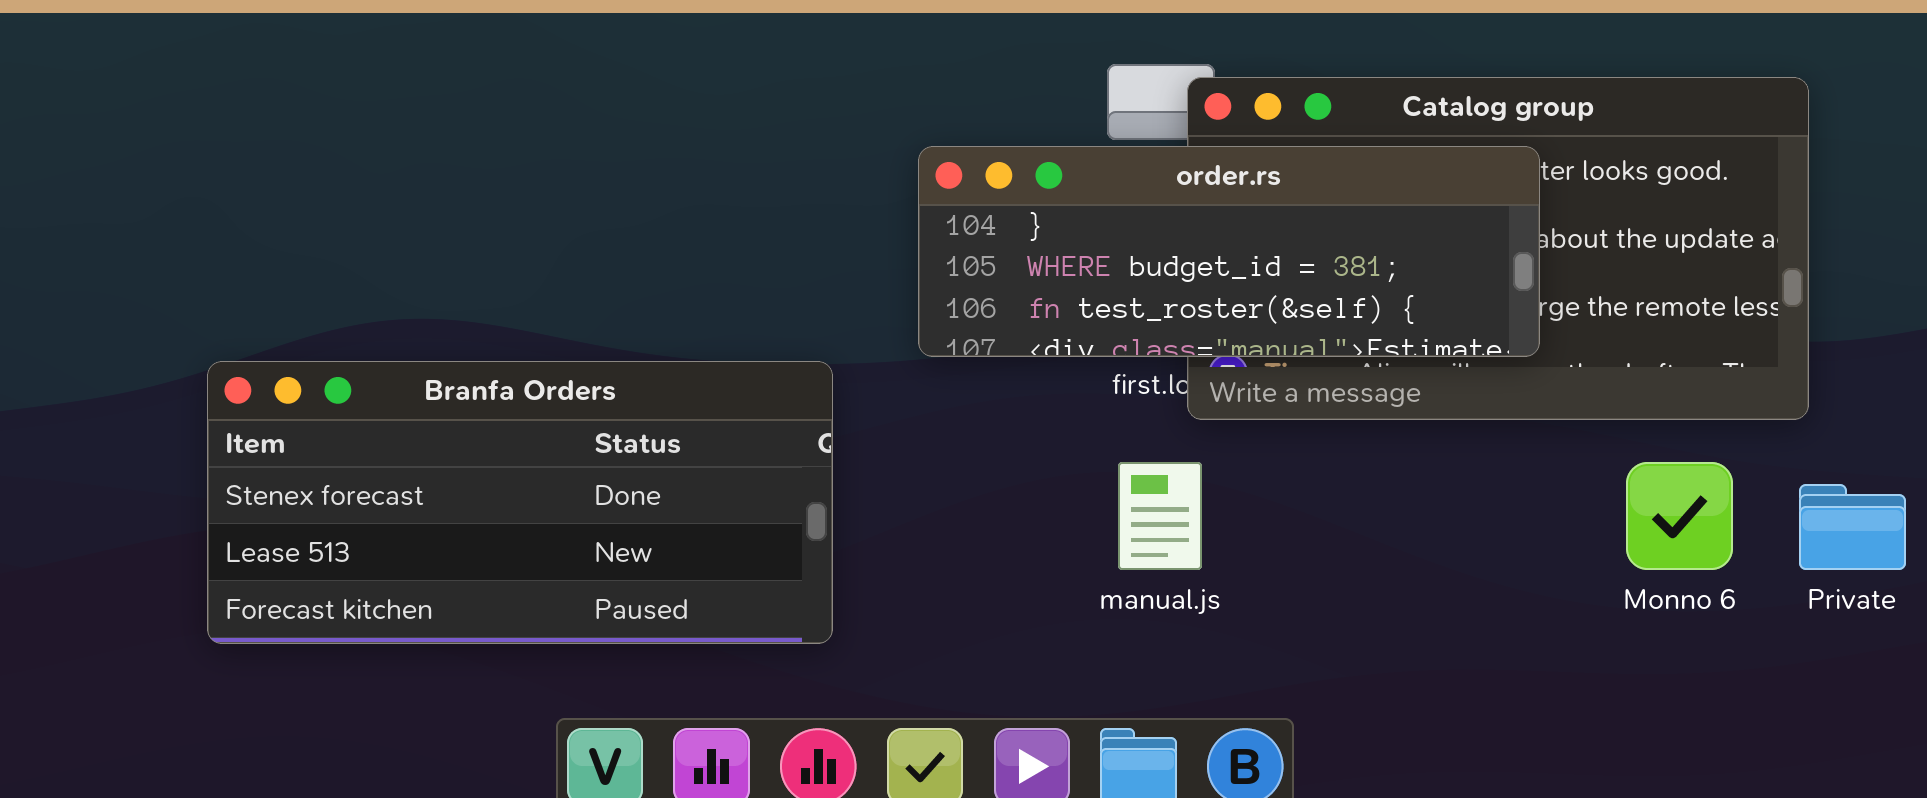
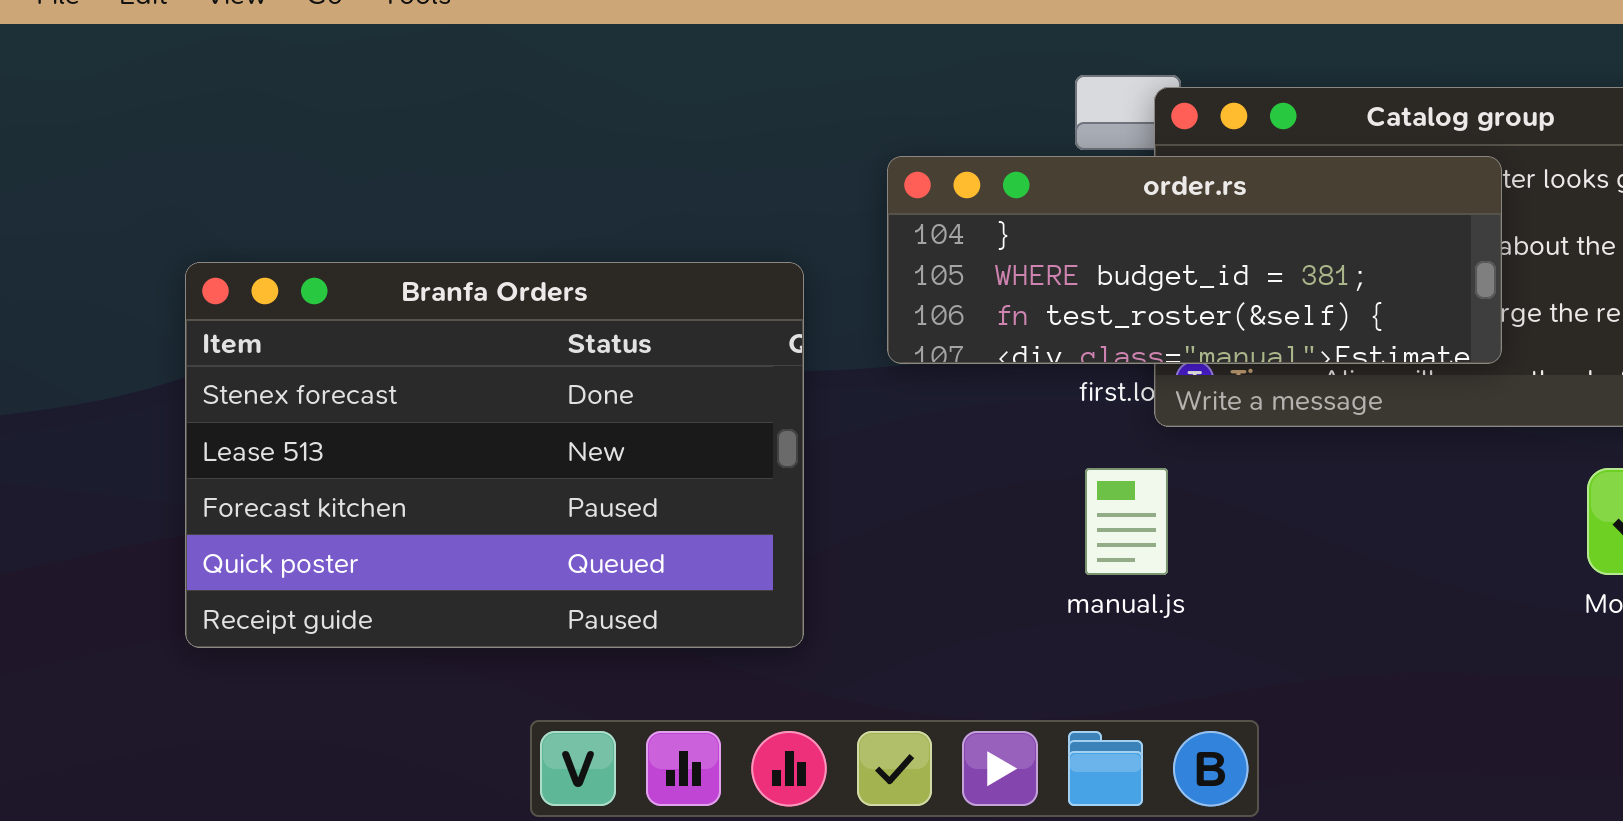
Branfa Orders: [207,361,833,644] -> [185,262,804,648], resized

